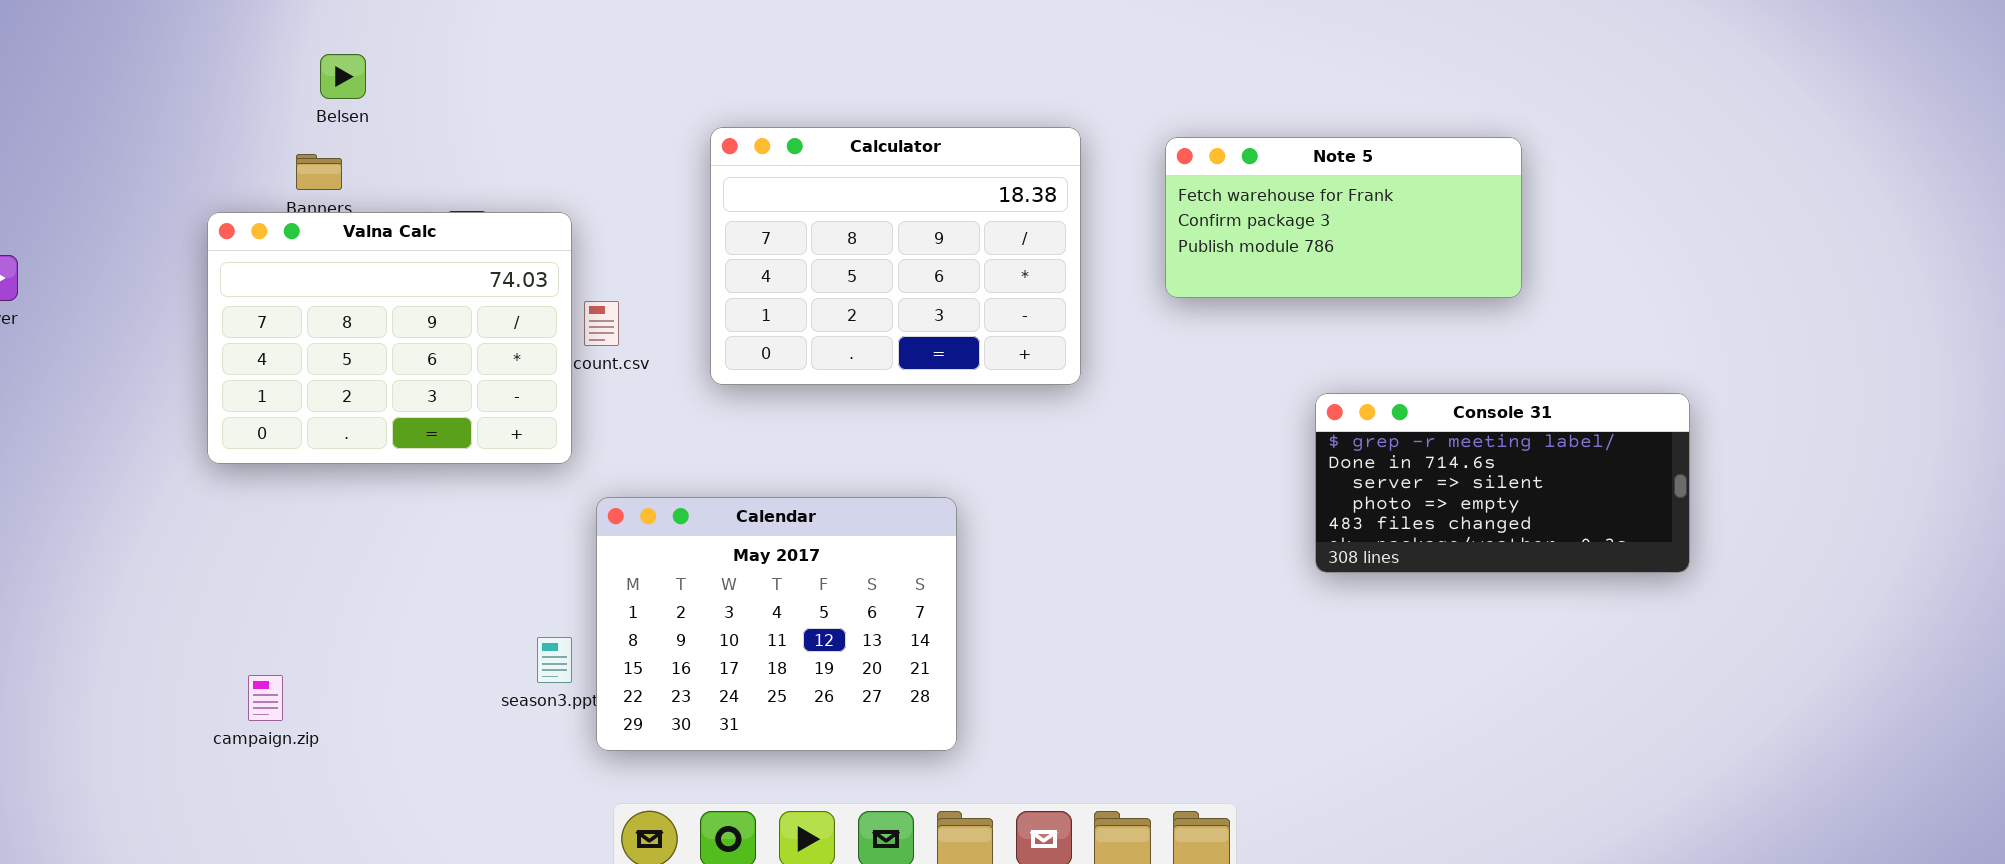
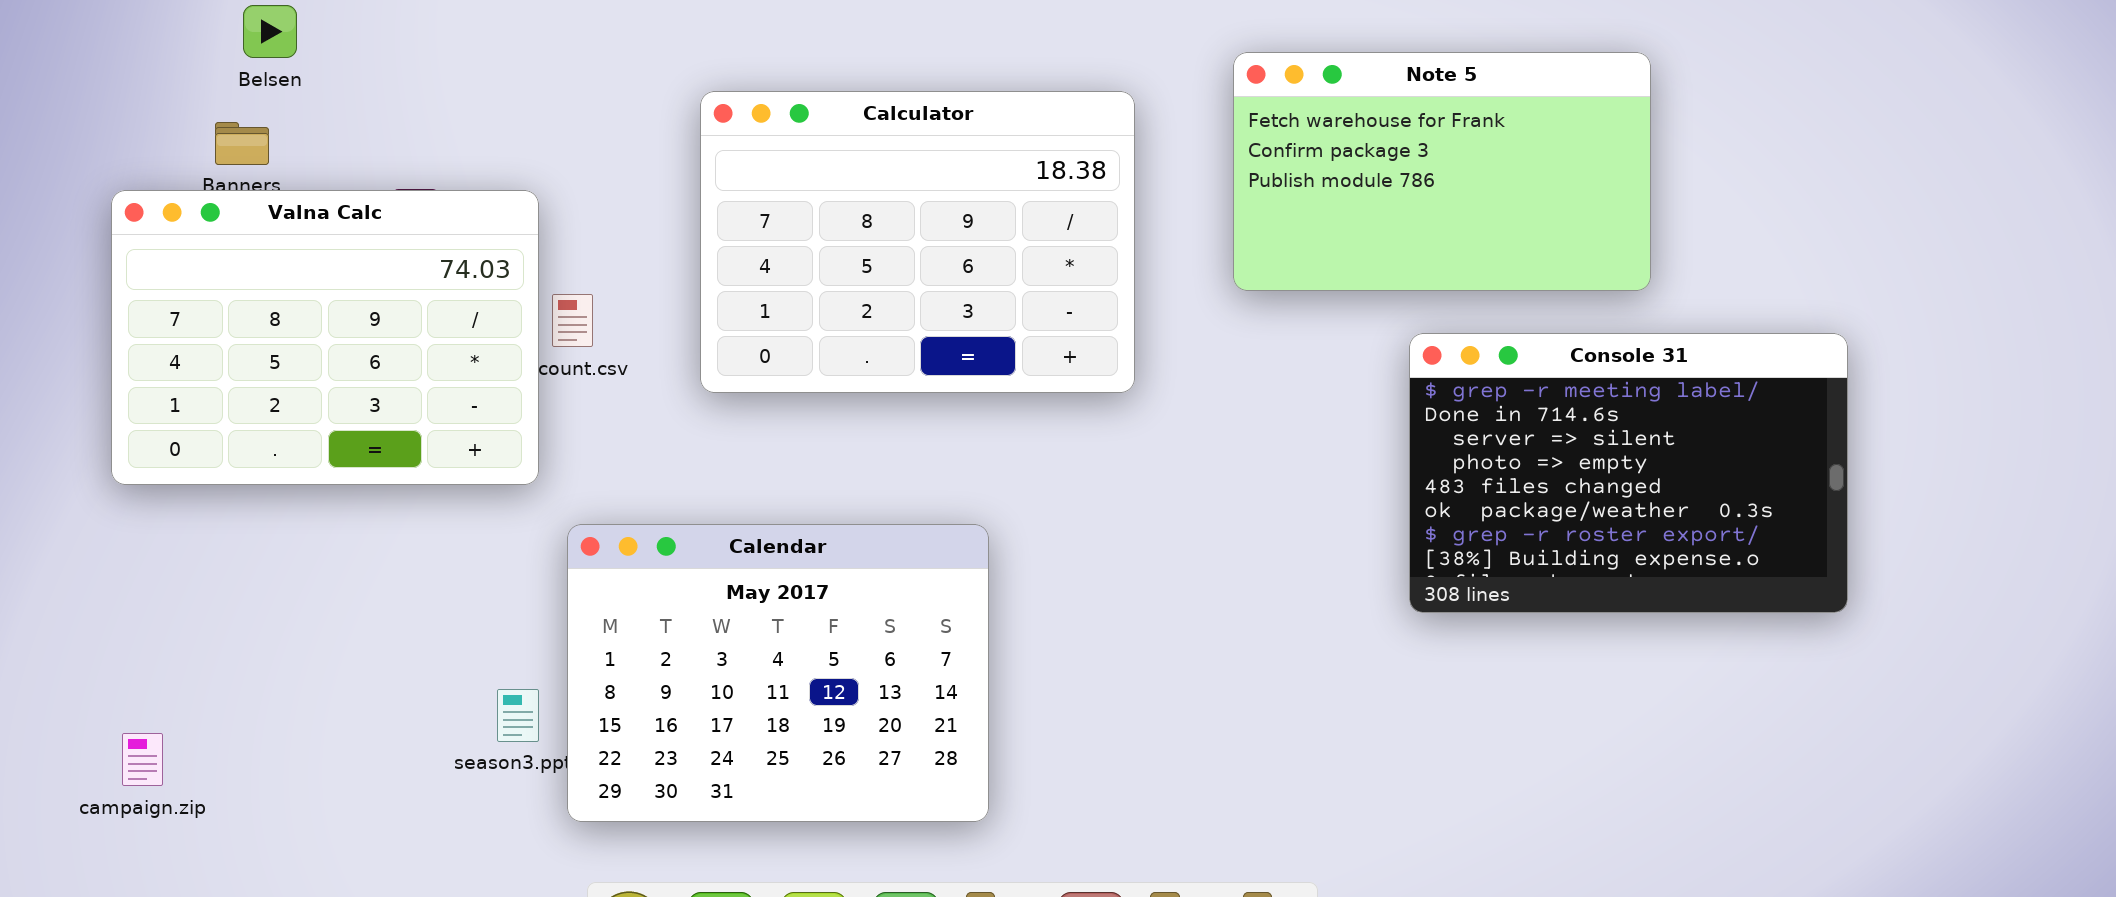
Note 5: [1165,137,1522,298] -> [1233,52,1651,291], resized
Console 31: [1315,393,1690,573] -> [1409,333,1848,613], resized
campaign.zip: [248,675,283,721] -> [122,733,163,786], moved

